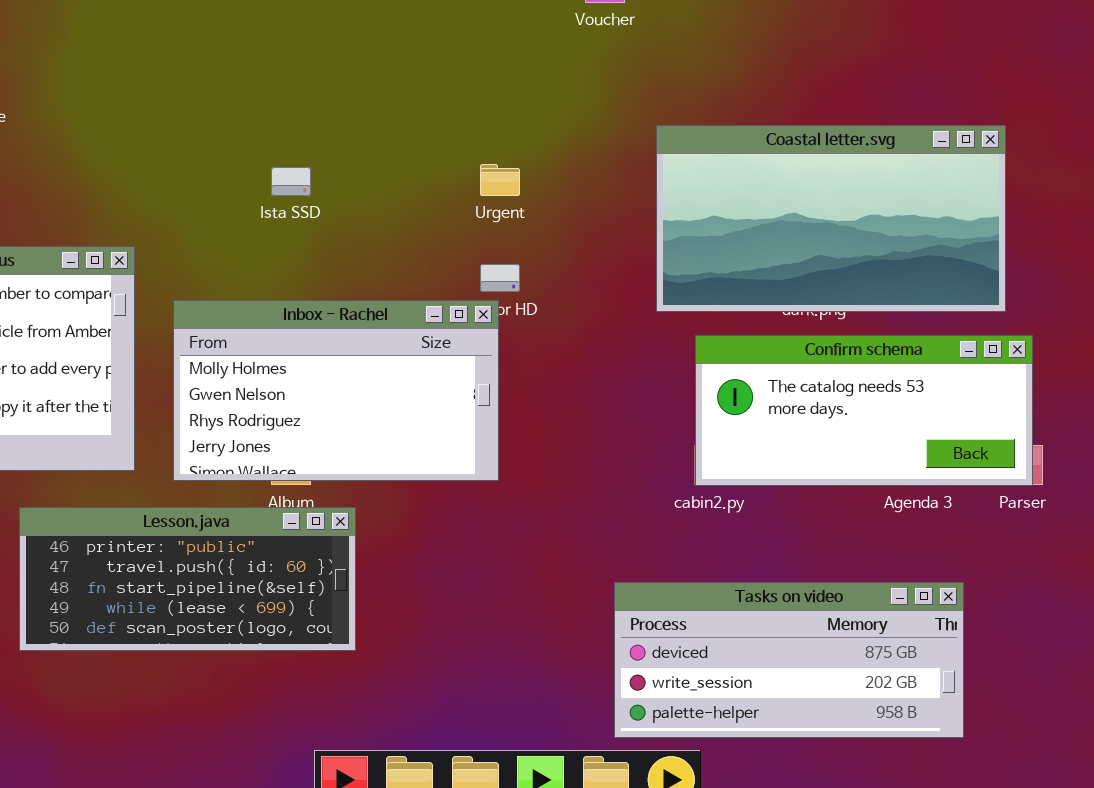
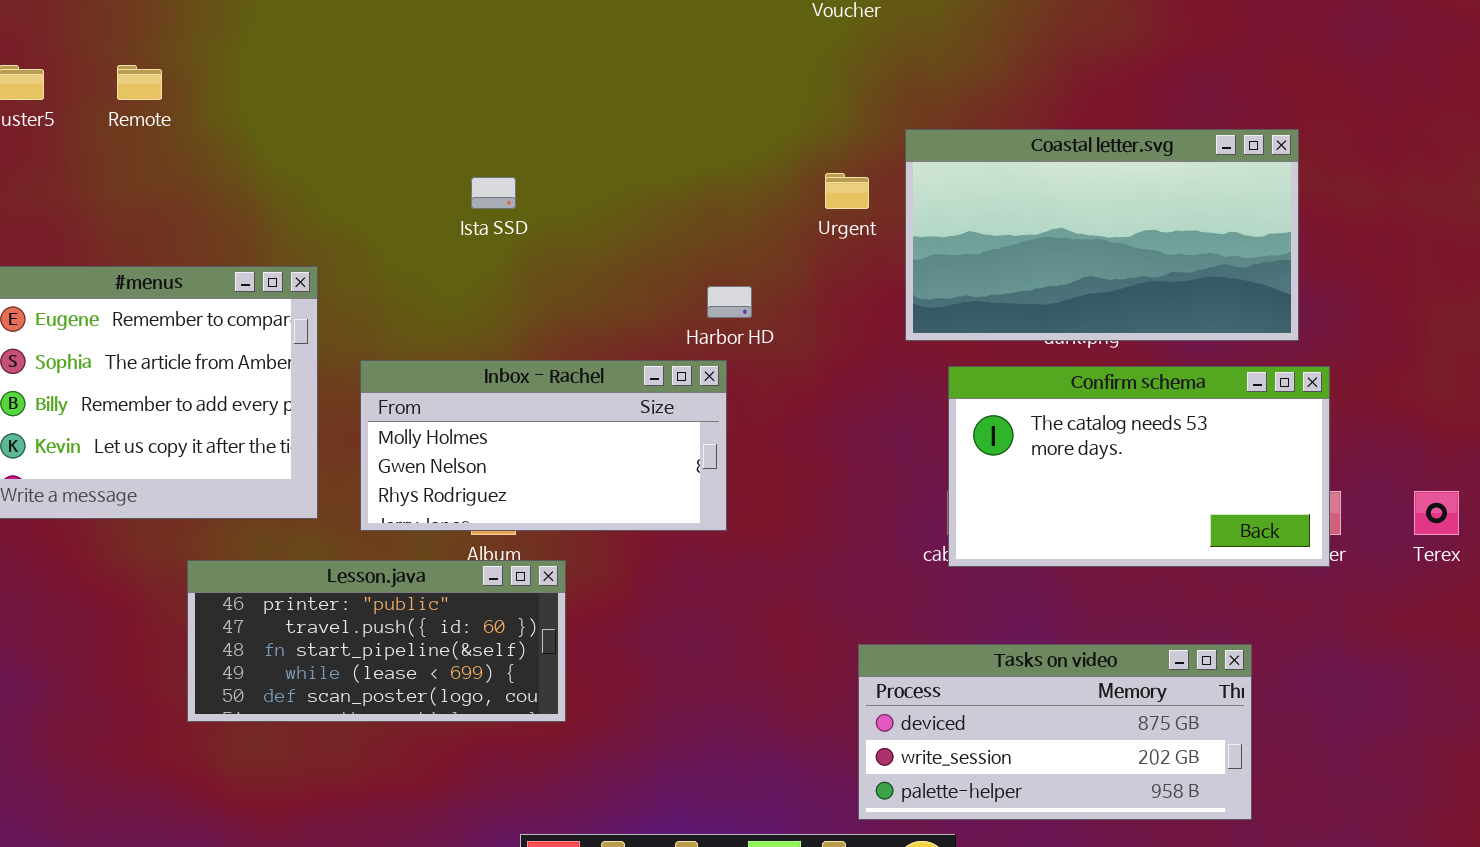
Urgent: [480,164,520,196] -> [825,173,869,209], moved
Inbox - Rachel: [173,300,499,481] -> [360,360,727,531], resized
Confirm schema: [695,335,1033,486] -> [948,366,1330,567], resized

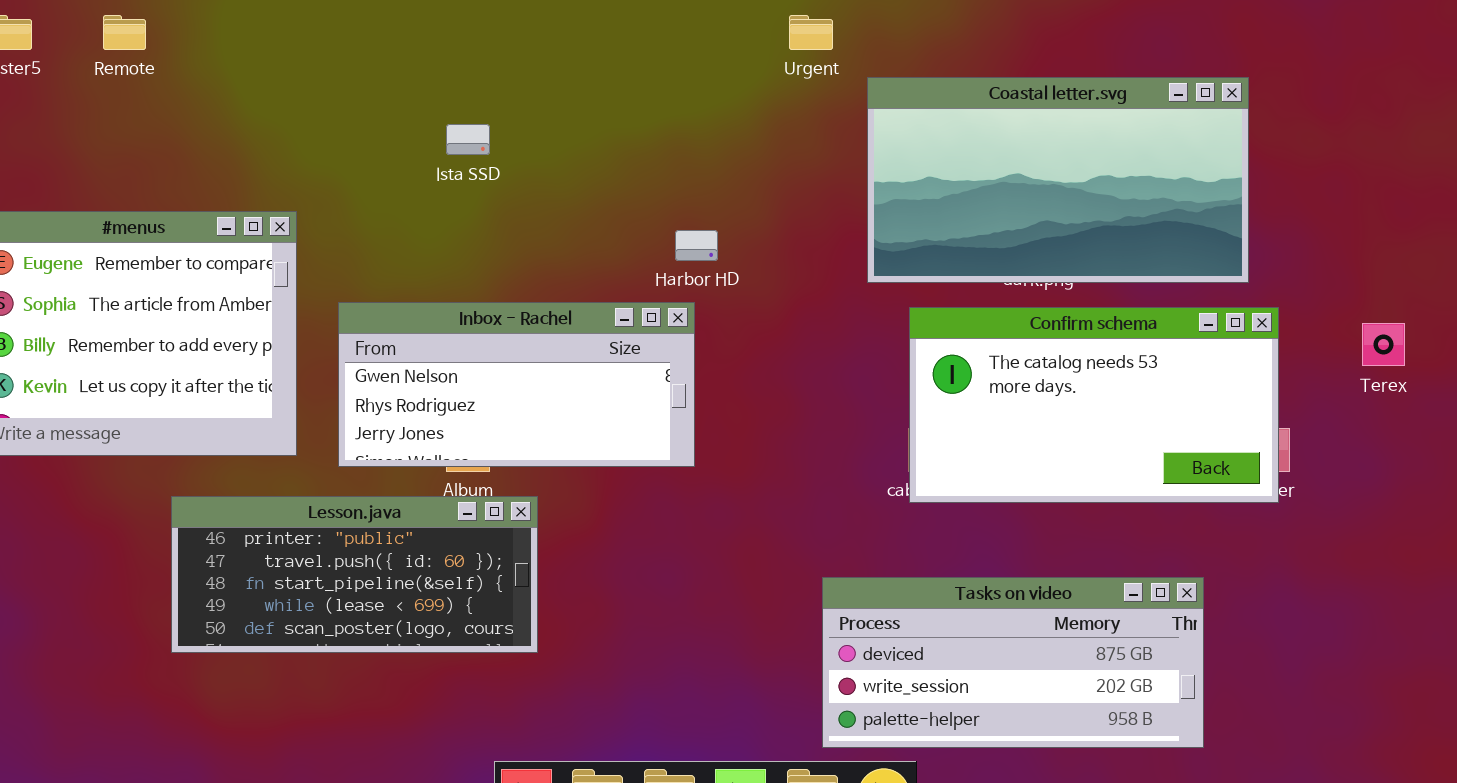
Urgent: [825,173,869,209] -> [789,15,833,50], moved
Inbox - Rachel: [360,360,727,531] -> [338,302,695,467], scrolled down 1 row
Terex: [1414,491,1459,535] -> [1362,323,1405,366], moved

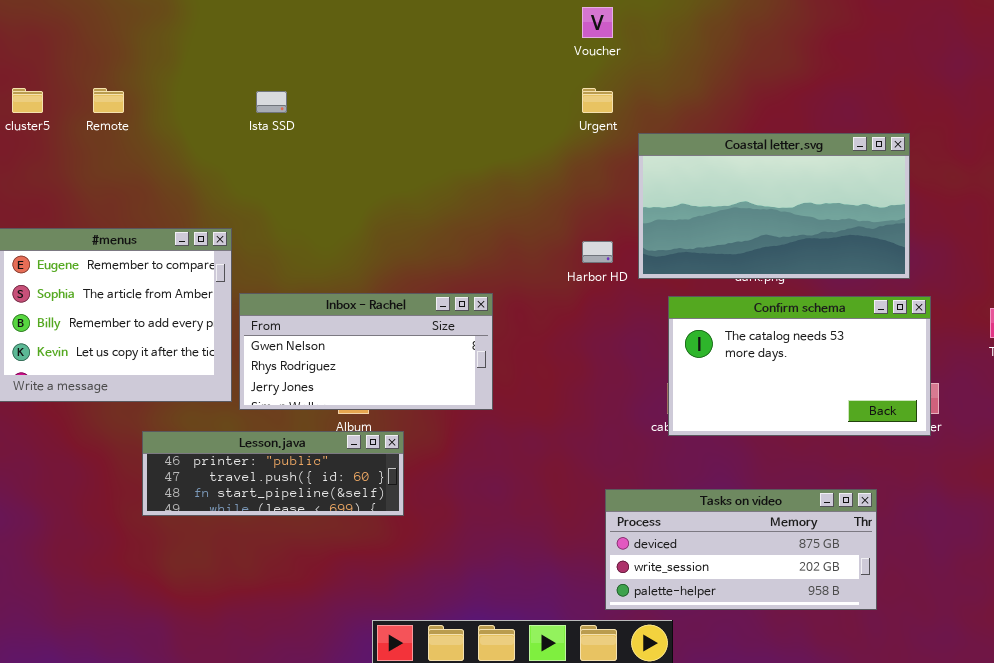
Ista SSD: [446,124,490,155] -> [256,91,287,113], moved
Harbor HD: [675,230,718,261] -> [582,241,613,263], moved
Inbox - Rachel: [338,302,695,467] -> [239,293,493,410], moved
Lesson.java: [171,496,538,653] -> [142,431,404,516], resized

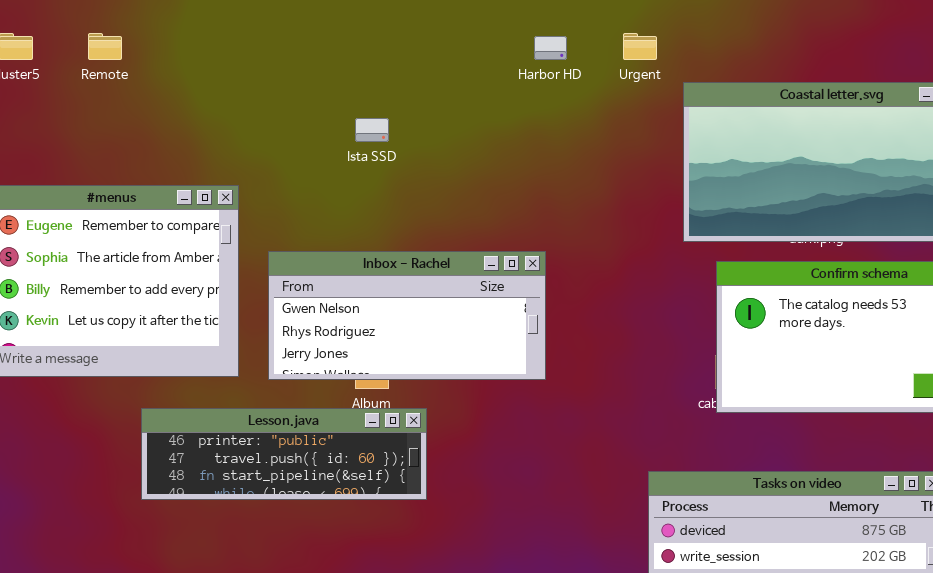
Ista SSD: [256,91,287,113] -> [355,118,389,142], moved
Harbor HD: [582,241,613,263] -> [534,36,567,60], moved
Inbox - Rachel: [239,293,493,410] -> [268,251,546,380], moved

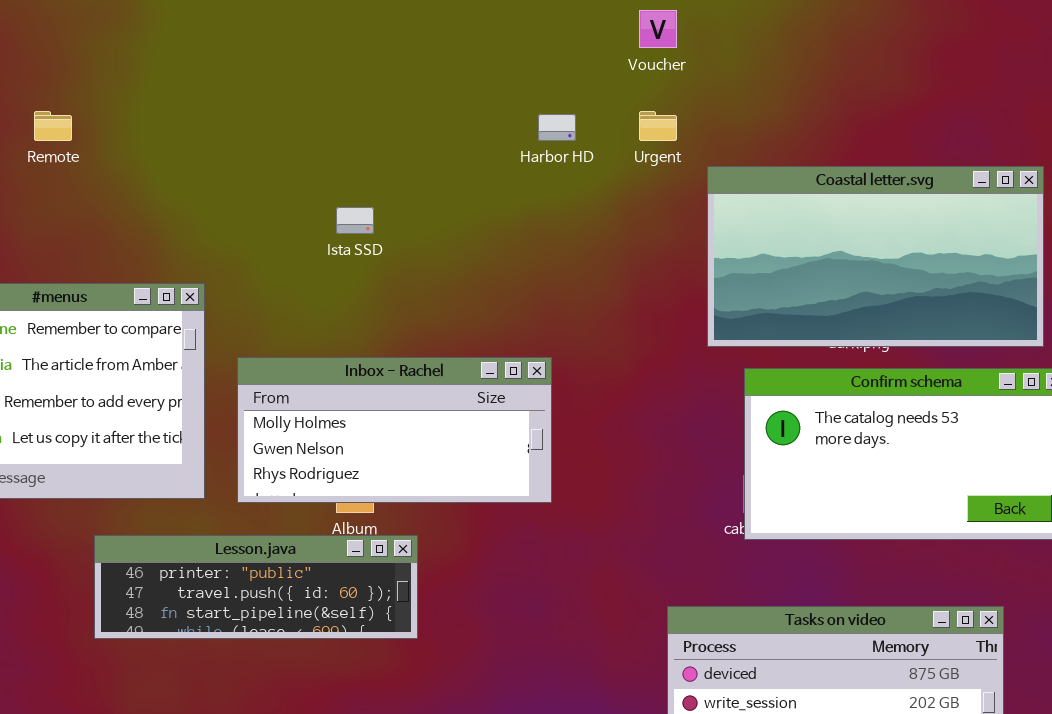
Inbox - Rachel: [268,251,546,380] -> [237,357,552,503], scrolled up 1 row

